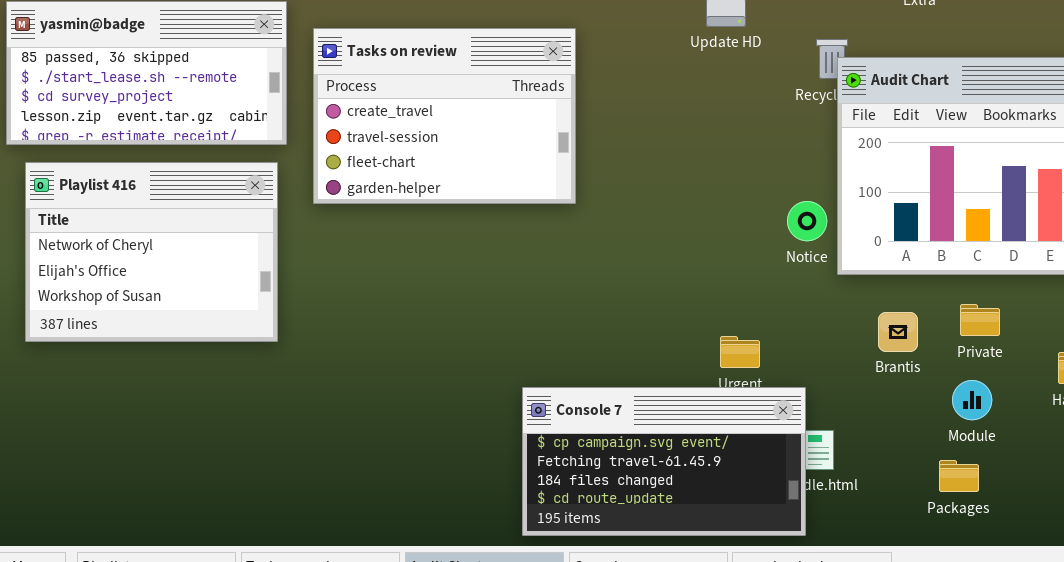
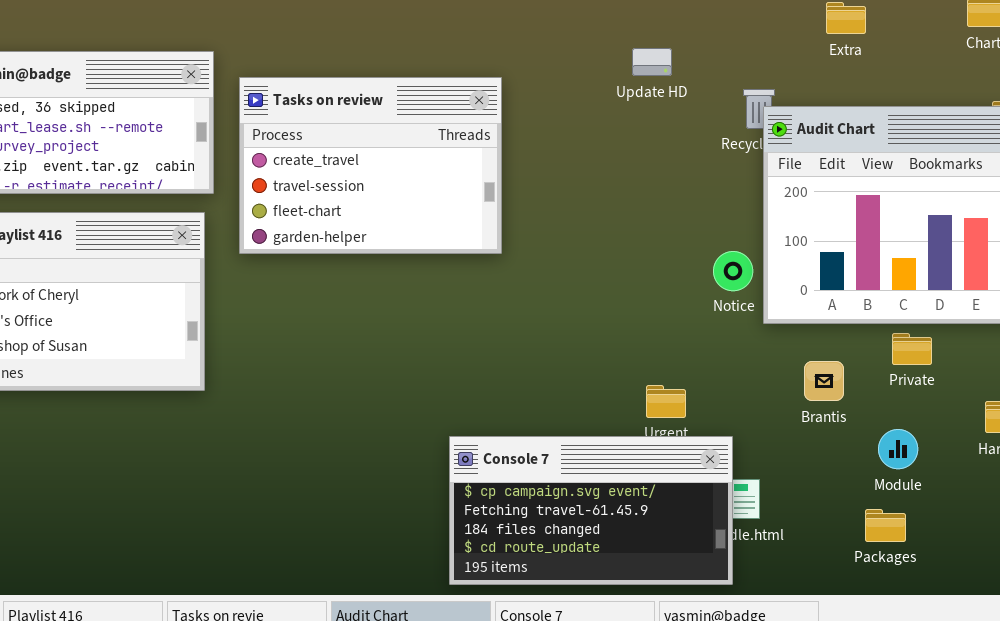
Private: [960,304,1000,336] -> [892,333,932,365], moved

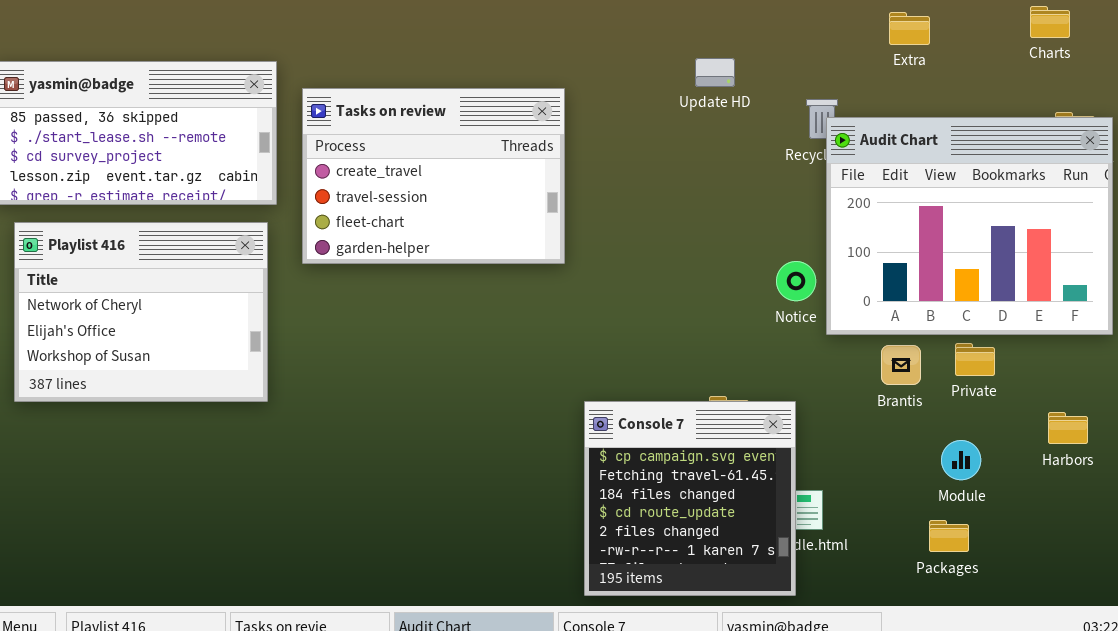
Brantis: [804,361,844,401] -> [881,345,921,385], moved
Console 7: [449,436,733,585] -> [584,401,796,596], resized

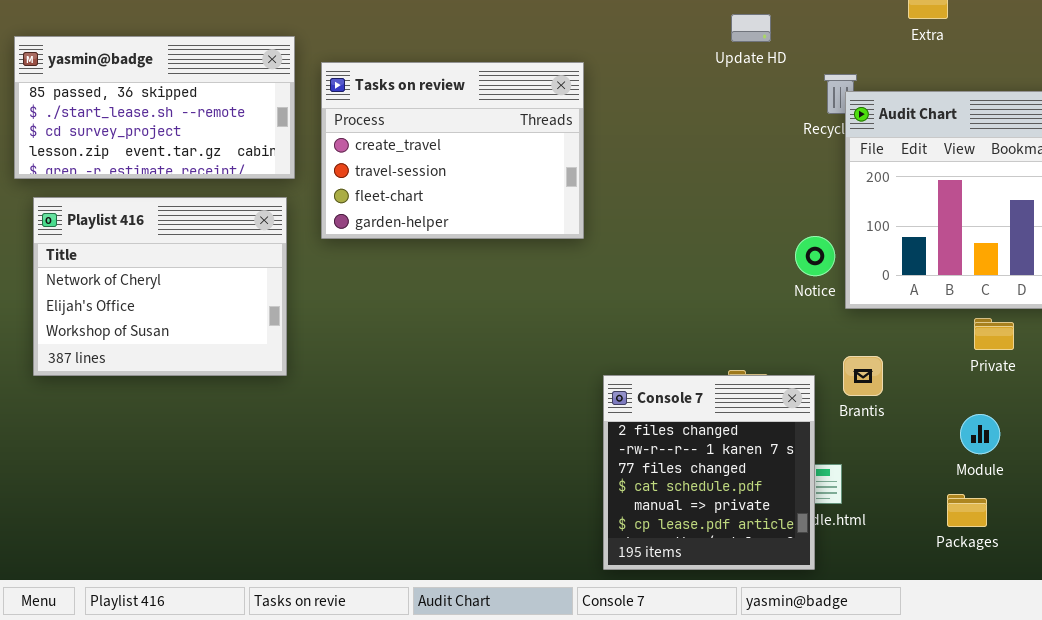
Update HD: [695,58,735,87] -> [731,14,771,42], moved
Brantis: [881,345,921,385] -> [843,356,883,396], moved
Console 7: [584,401,796,596] -> [603,375,815,570], scrolled down 4 rows

